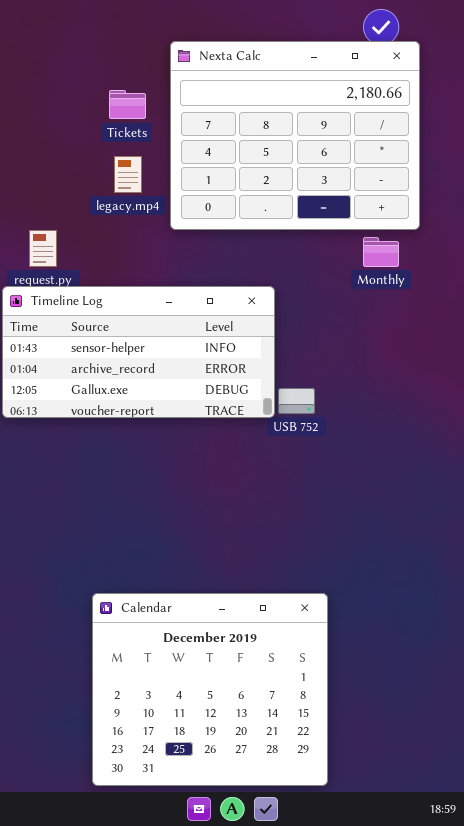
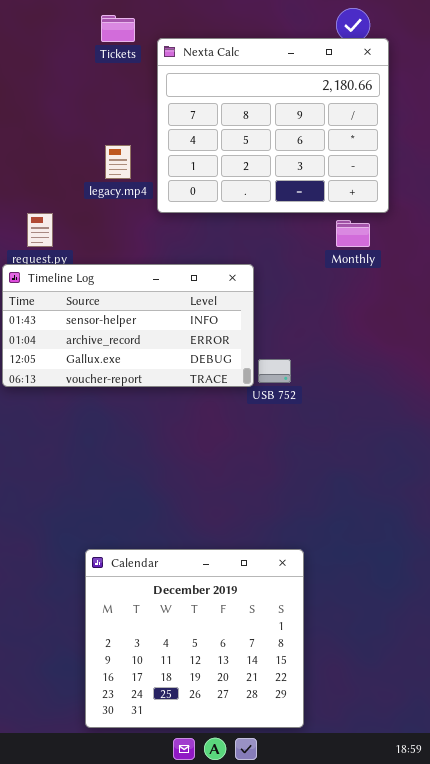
Tickets: [109,90,146,119] -> [101,15,135,42], moved

